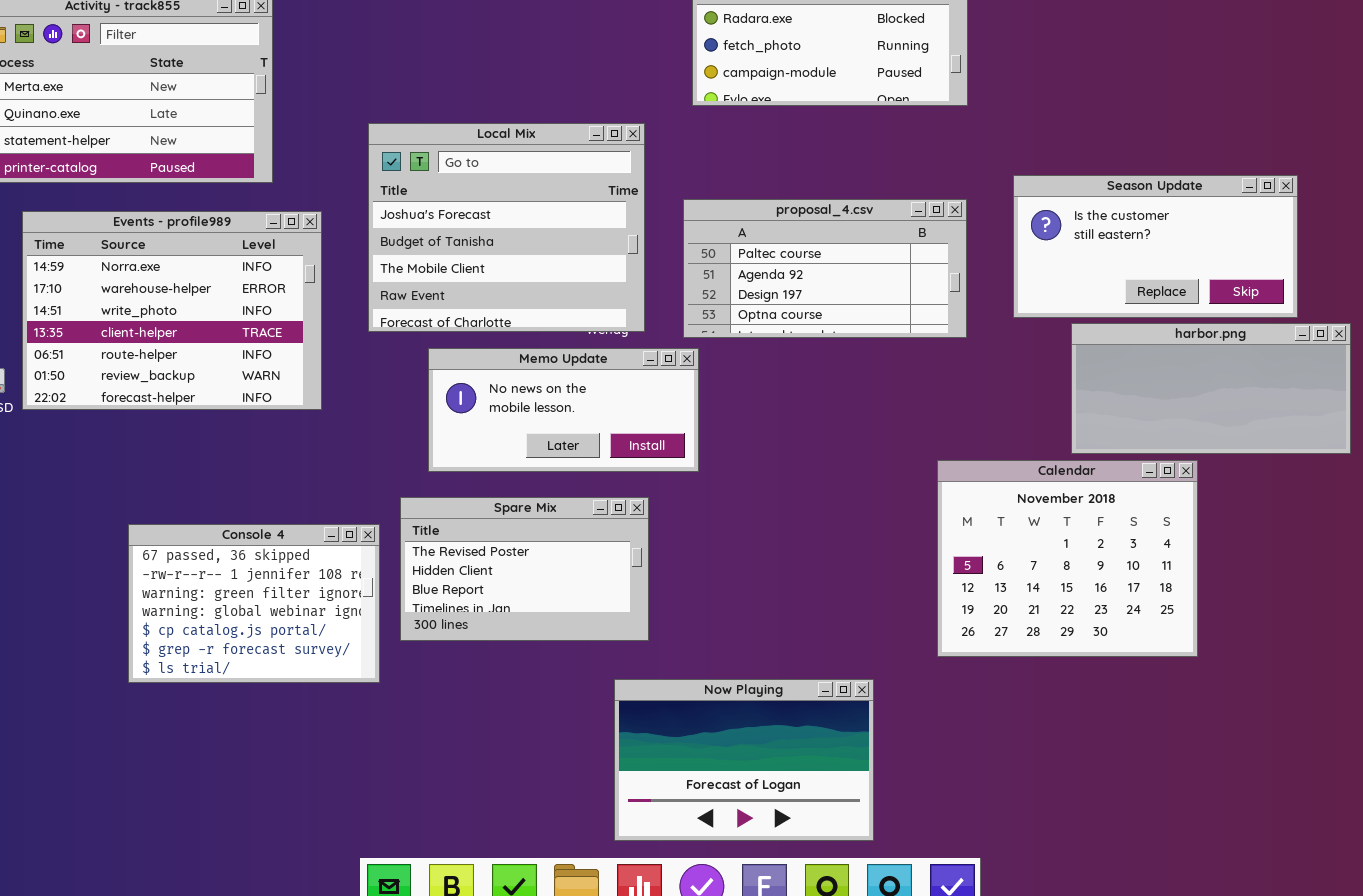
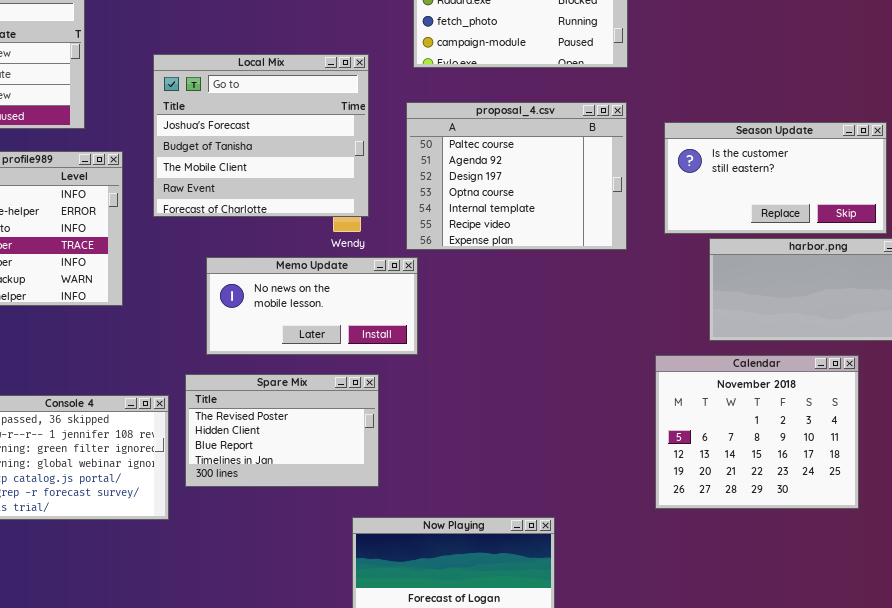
Local Mix: [368,123,645,332] -> [153,54,369,217], moved
proposal_4.csv: [683,199,967,338] -> [406,102,627,250], resized
Calendar: [937,460,1198,657] -> [655,355,859,509], moved

